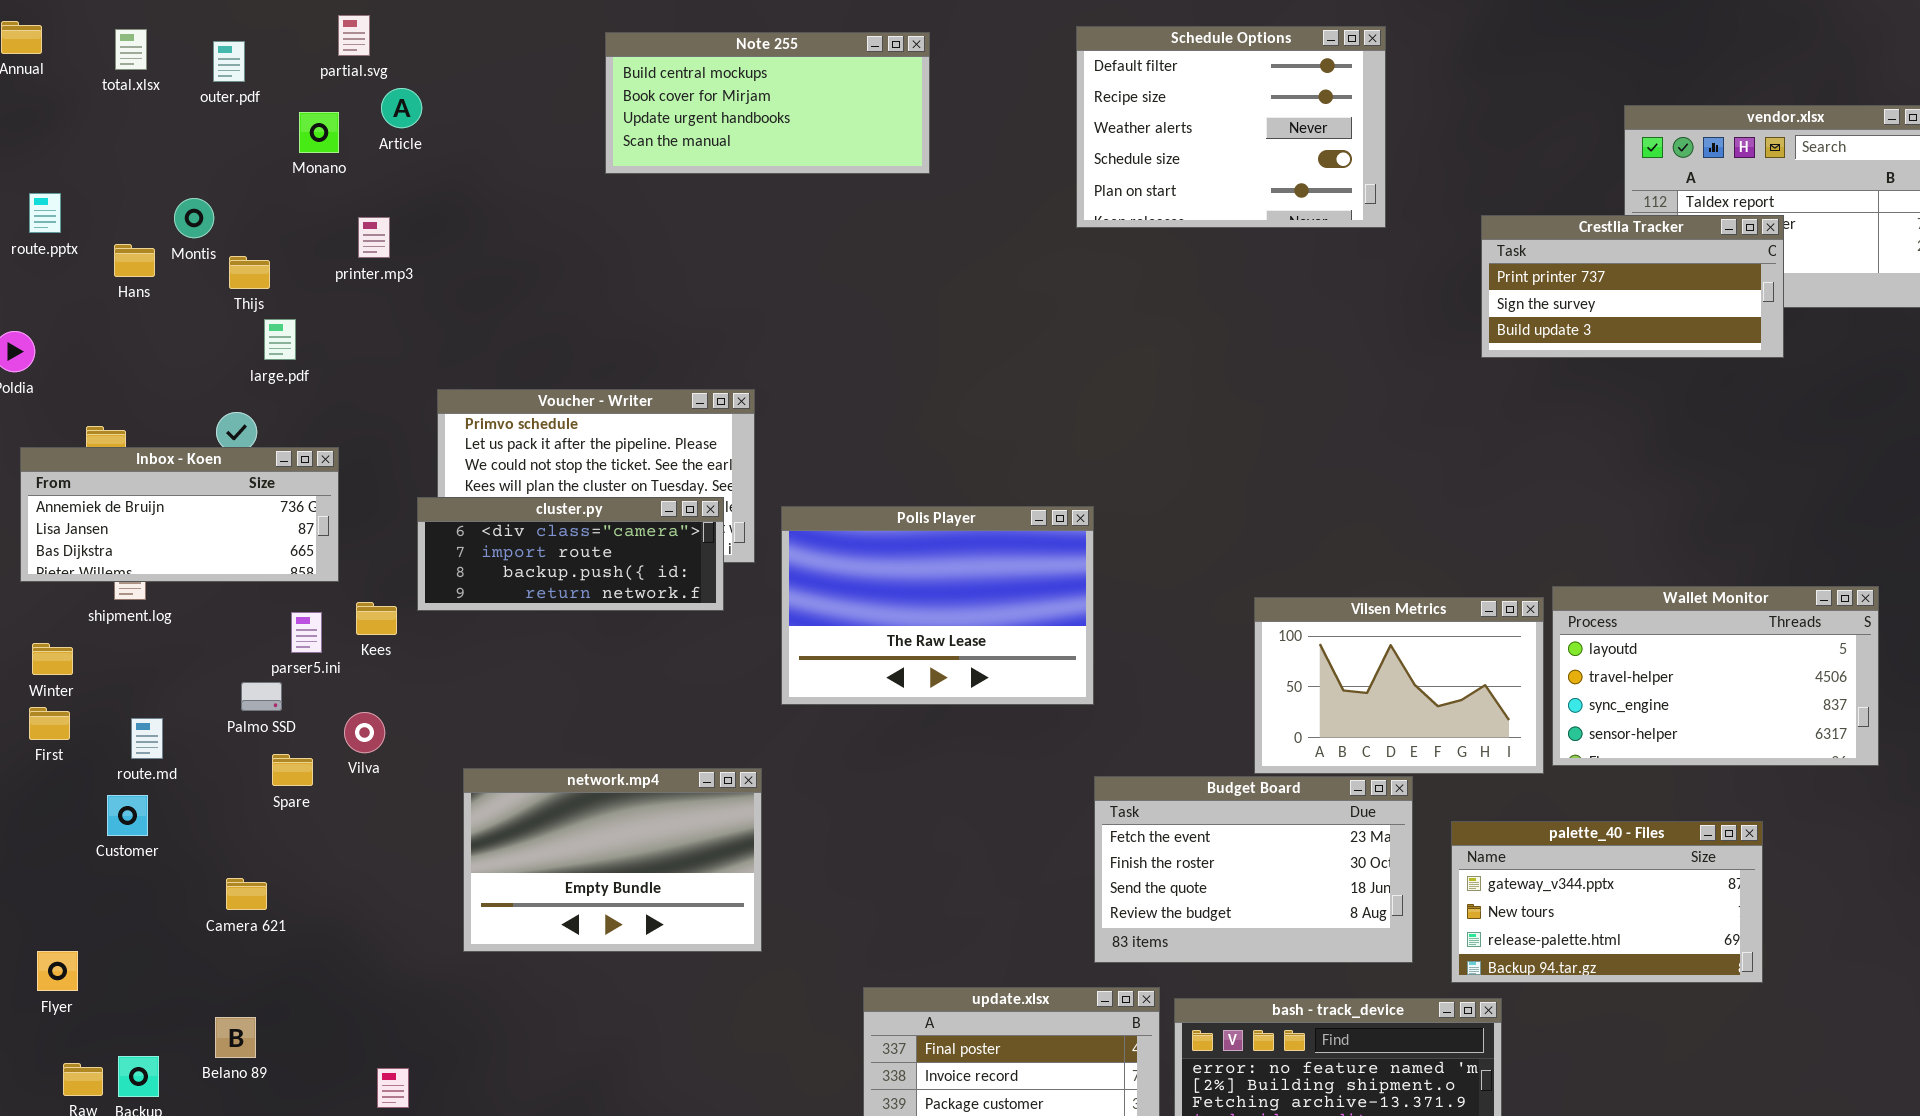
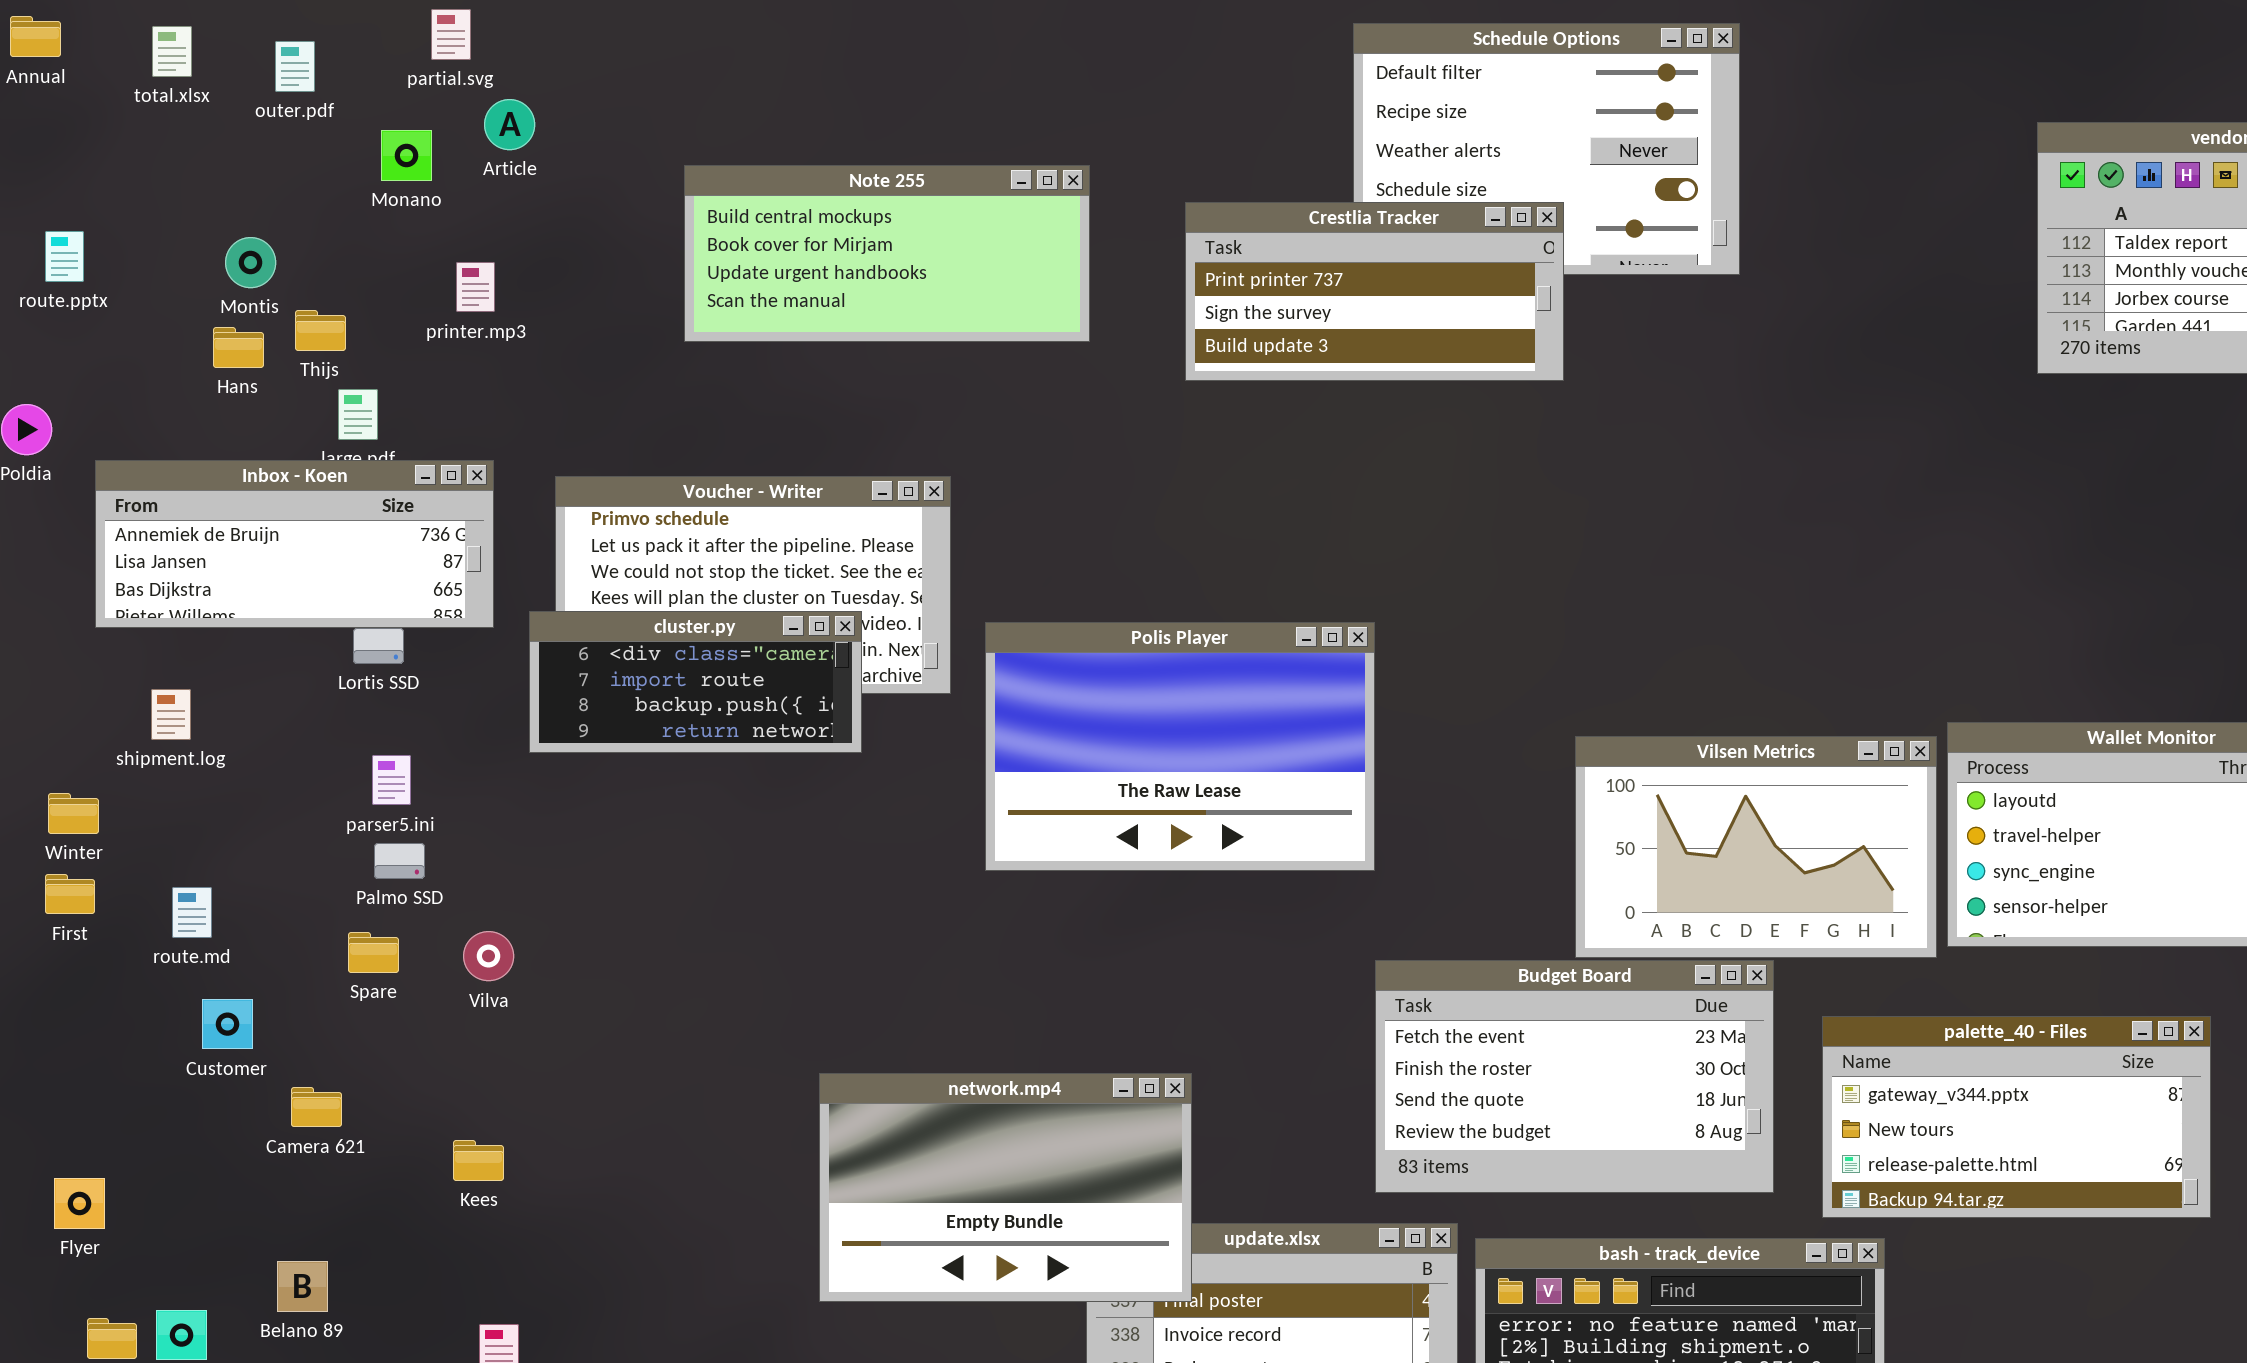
Note 255: [605,32,930,174] -> [684,165,1090,342], moved
Crestlia Tracker: [1481,215,1784,358] -> [1185,202,1564,381], moved
Hans: [114,244,155,277] -> [213,327,264,368], moved
Inbox - Koen: [20,447,339,582] -> [95,460,494,628], moved
cluster.py: [417,497,724,611] -> [529,611,862,753], resized
Kees: [356,602,397,635] -> [453,1140,504,1181], moved
Palmo SSD: [241,682,282,711] -> [374,843,425,879], moved
Vilva: [344,712,385,753] -> [463,931,514,981], moved
network.mp4: [463,768,762,952] -> [819,1073,1192,1302], moved
Customer: [107,795,148,836] -> [202,999,253,1049], moved

